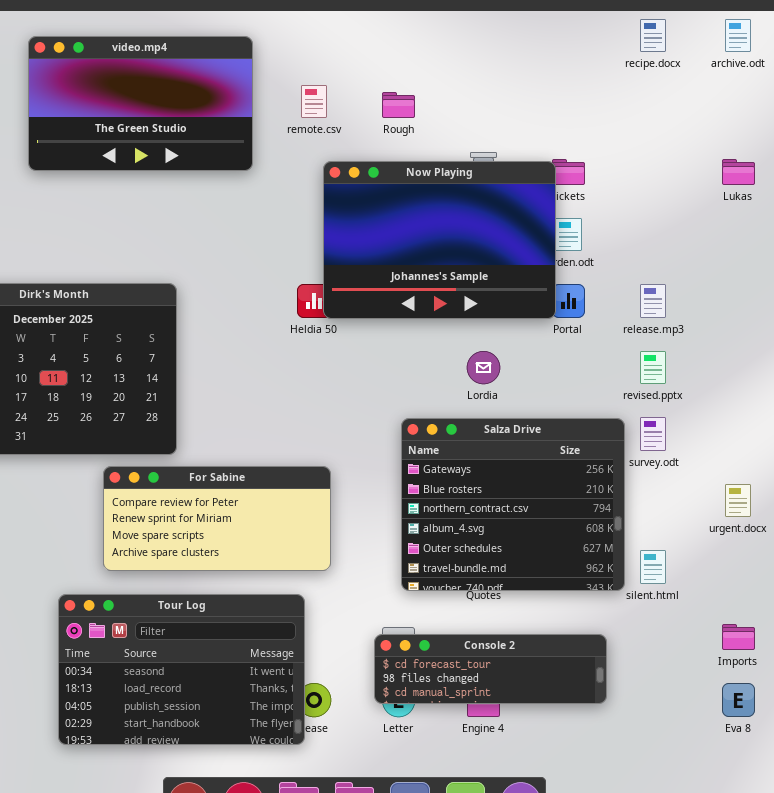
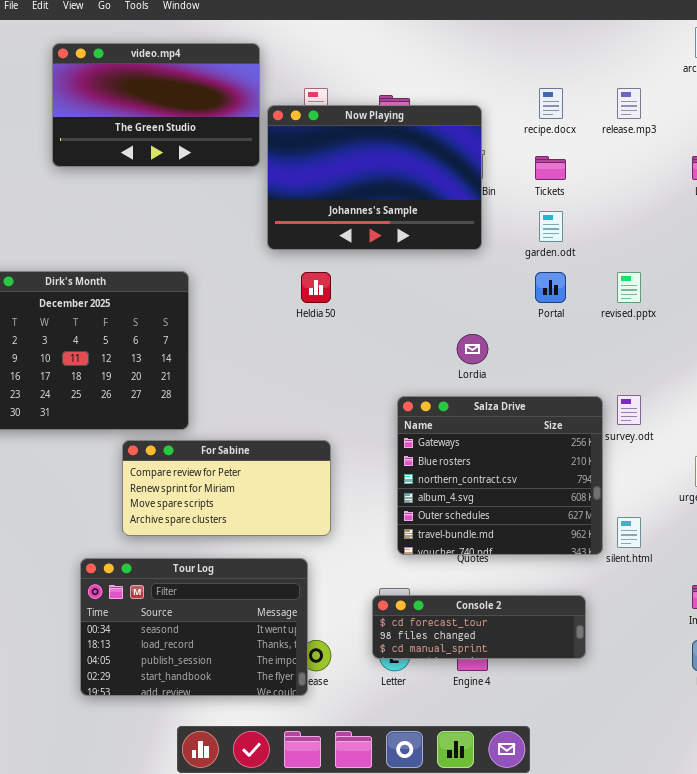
recipe.docx: [640,19,666,52] -> [539,88,563,119], moved
Now Playing: [323,161,556,319] -> [267,105,482,250], moved
release.mp3: [640,284,666,318] -> [617,88,641,119], moved
revised.pptx: [640,351,666,384] -> [617,272,641,303], moved

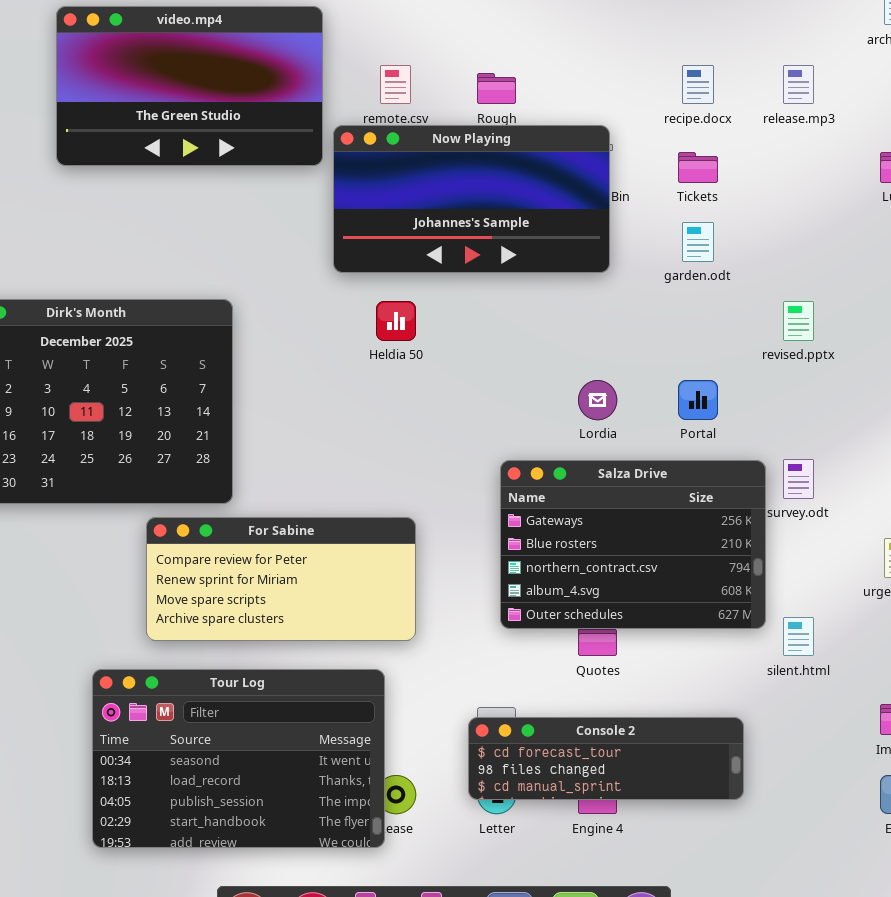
Now Playing: [267,105,482,250] -> [333,125,610,273], resized
Portal: [535,272,566,303] -> [678,380,718,420], moved
Salza Drive: [397,396,603,555] -> [500,460,766,629], resized

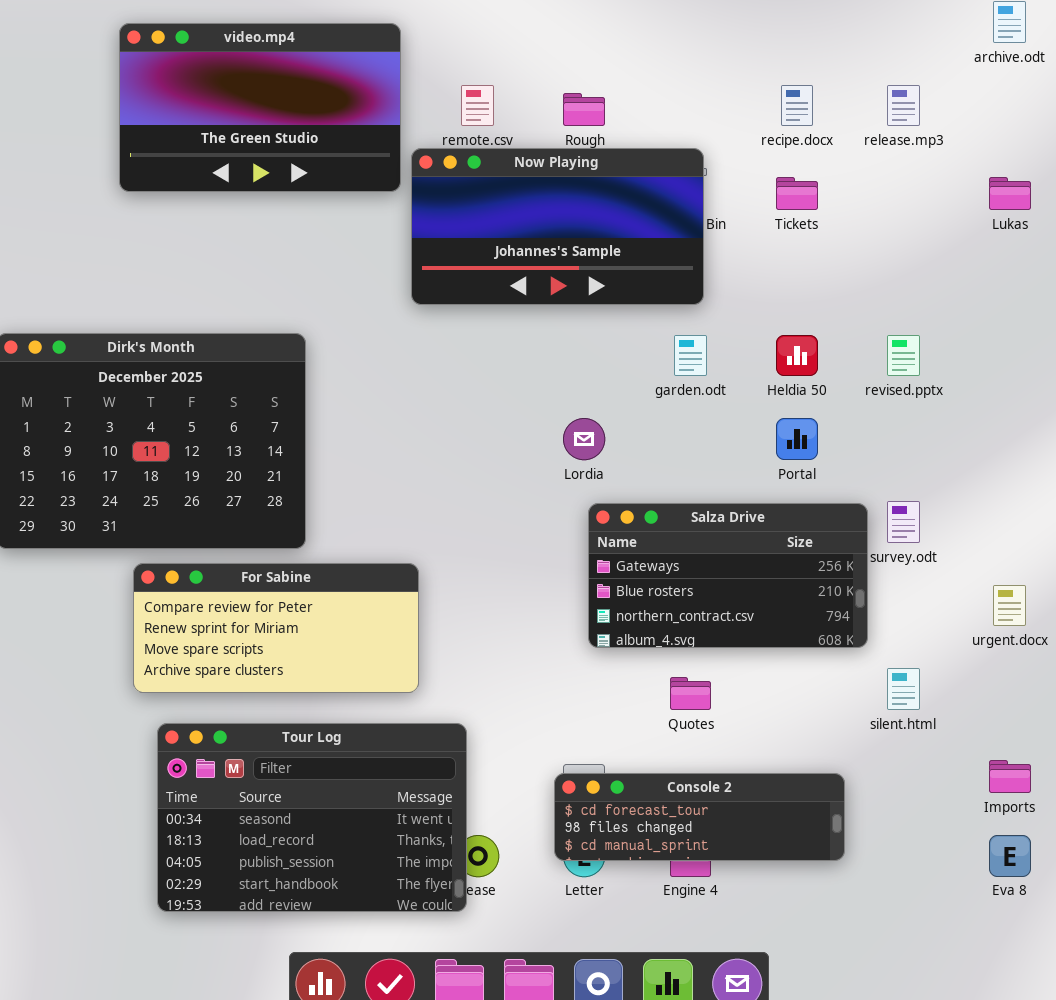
garden.odt: [682,222,714,262] -> [674,335,707,376], moved
Heldia 50: [376,301,416,341] -> [776,335,818,376], moved
Lordia: [578,380,617,420] -> [563,418,605,460], moved
Salza Drive: [500,460,766,629] -> [588,503,868,648], resized
For Sabine: [146,517,416,641] -> [133,563,419,693], moved

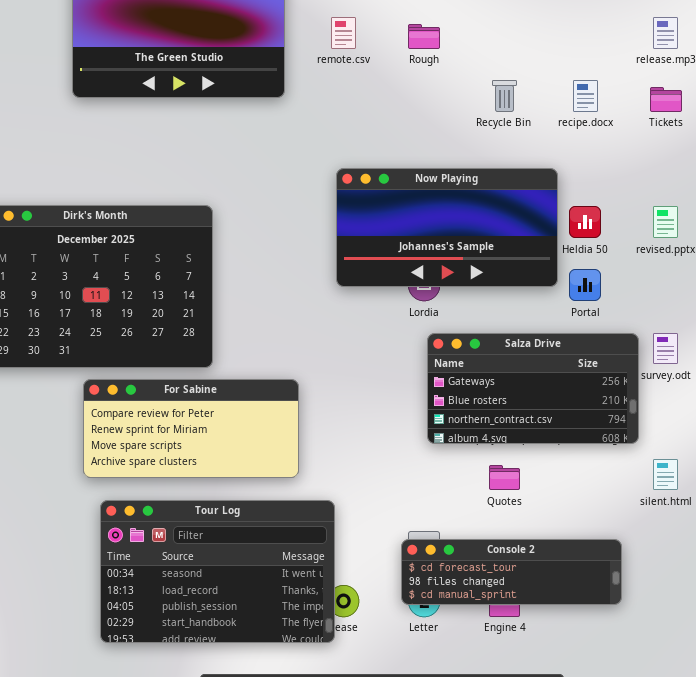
recipe.docx: [781,85,813,126] -> [573,80,598,112], moved
Now Playing: [411,148,704,305] -> [336,168,558,287], moved
Tickets: [776,177,818,210] -> [650,87,682,112], moved

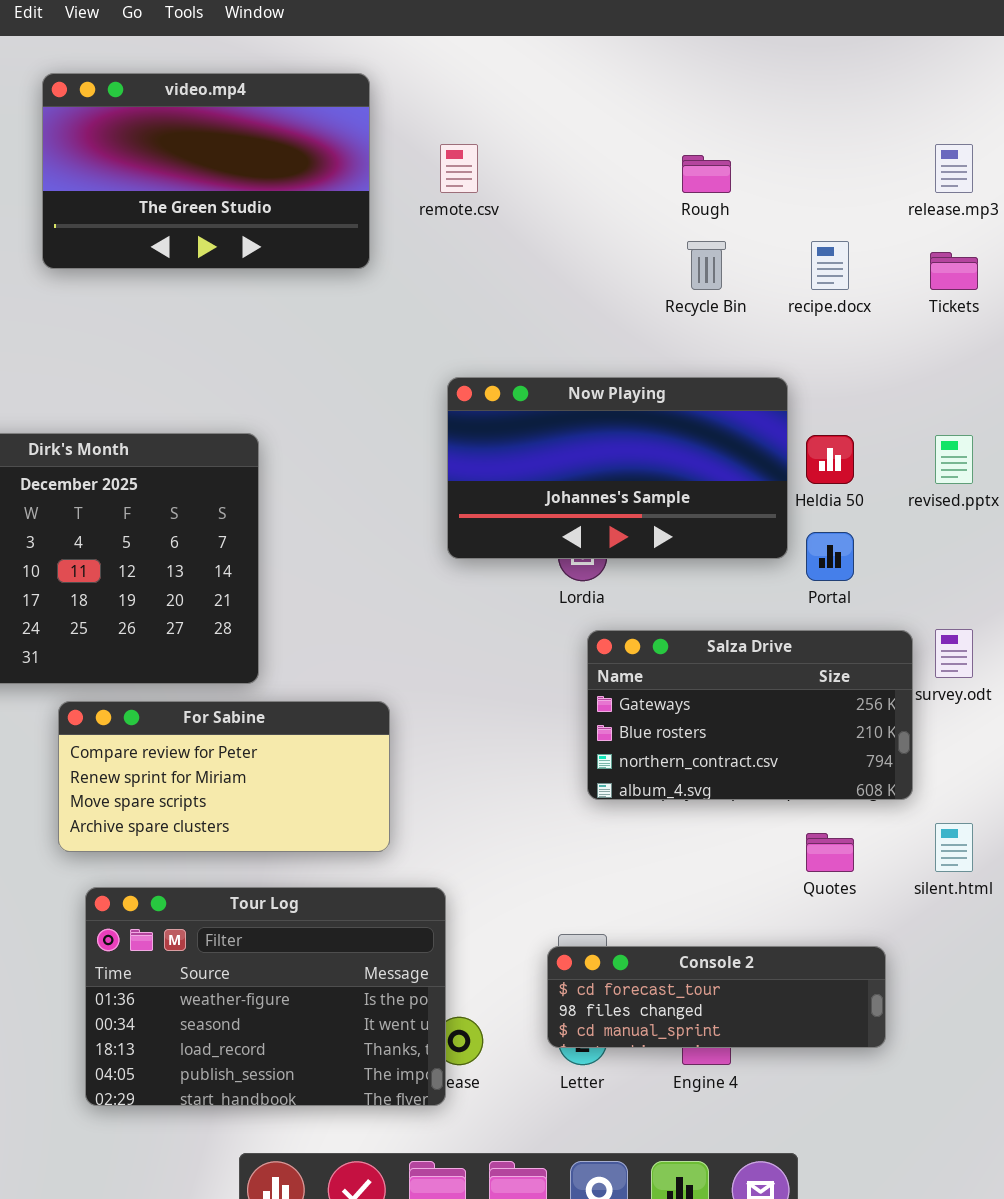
Rough: [408,24,440,49] -> [682,155,731,193], moved
Quotes: [489,465,520,490] -> [806,833,854,872], moved
Tour Log: [100,500,335,643] -> [85,887,446,1106], scrolled up 1 row

